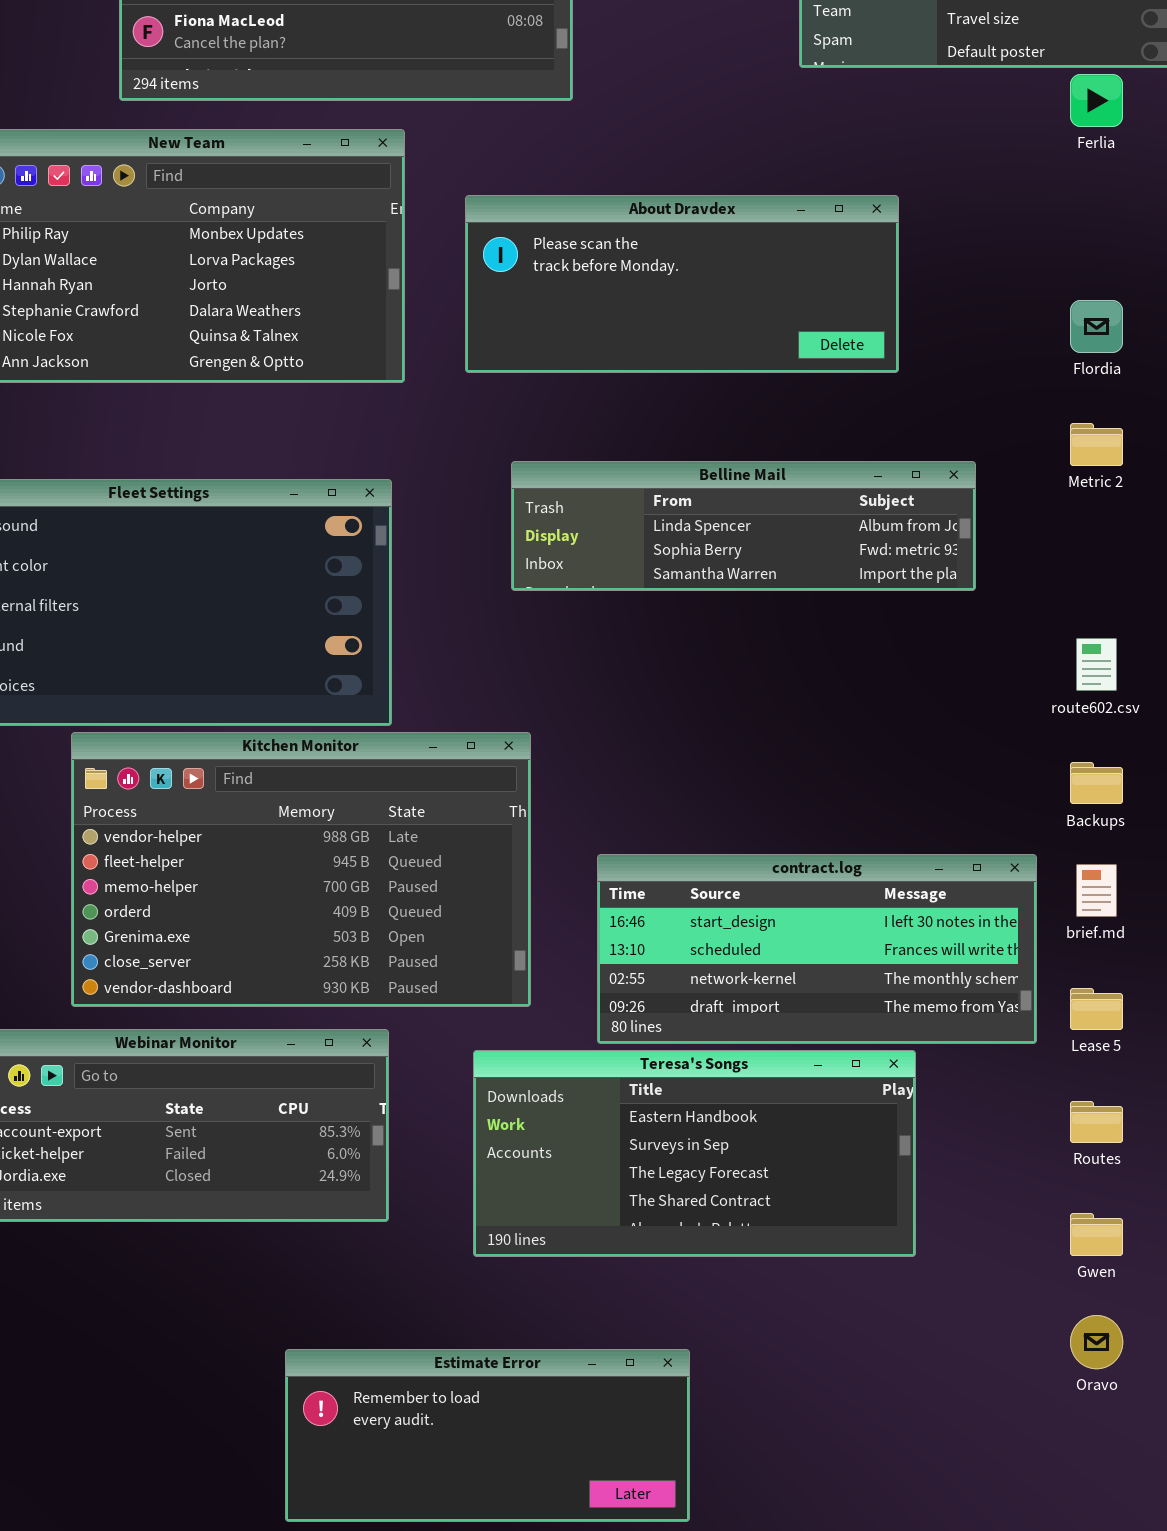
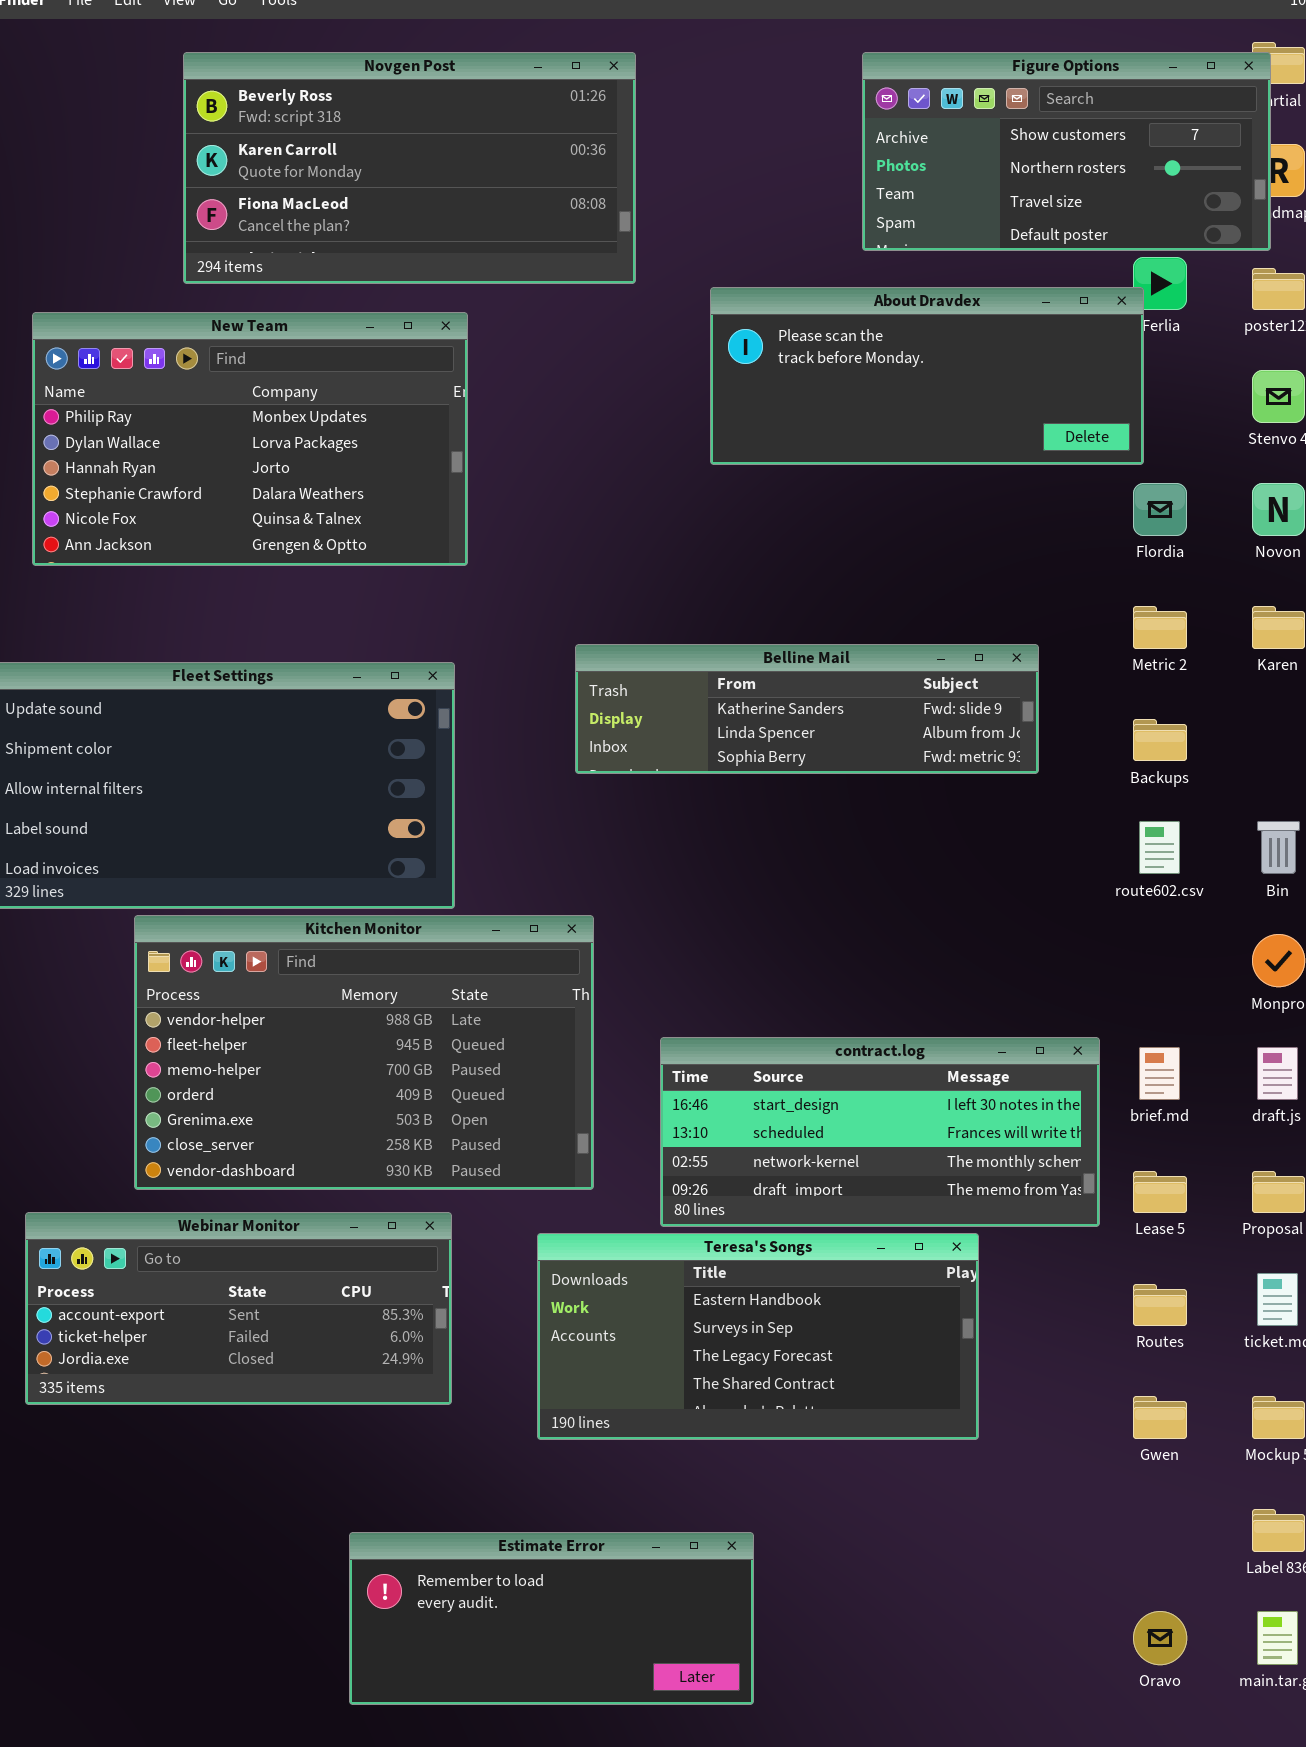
About Dravdex: [465,195,899,373] -> [710,287,1144,465], moved
Belline Mail: [511,461,976,591] -> [575,644,1039,774], scrolled up 1 row
Backups: [1070,762,1123,804] -> [1133,719,1187,761], moved
Oravo: [1070,1315,1123,1369] -> [1133,1611,1187,1665], moved

